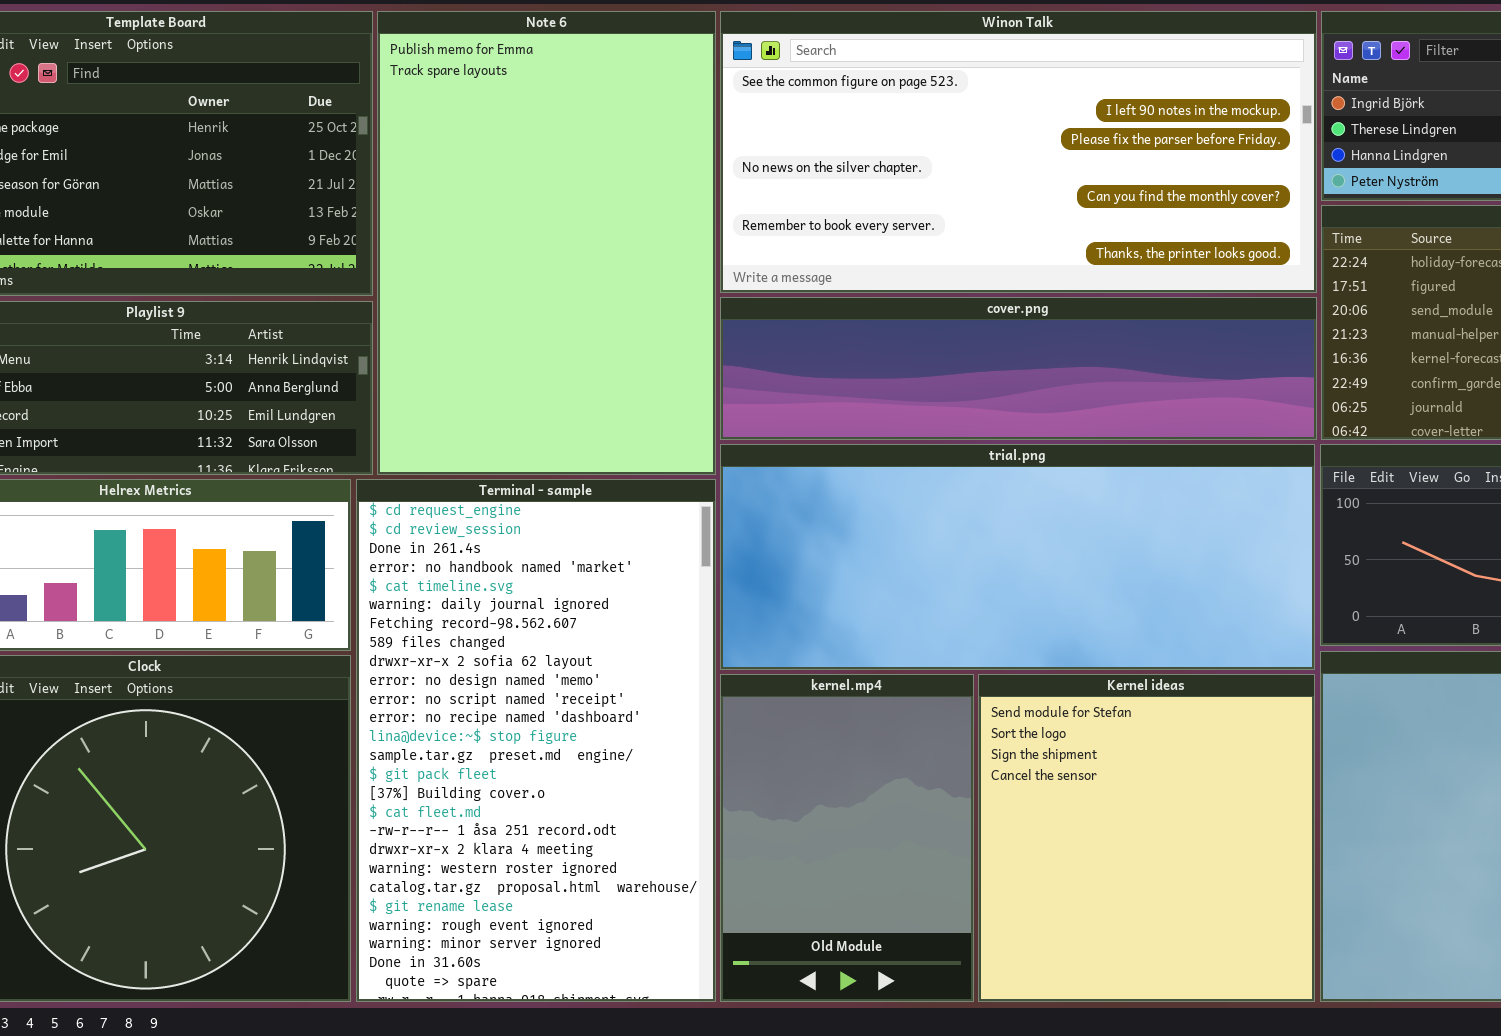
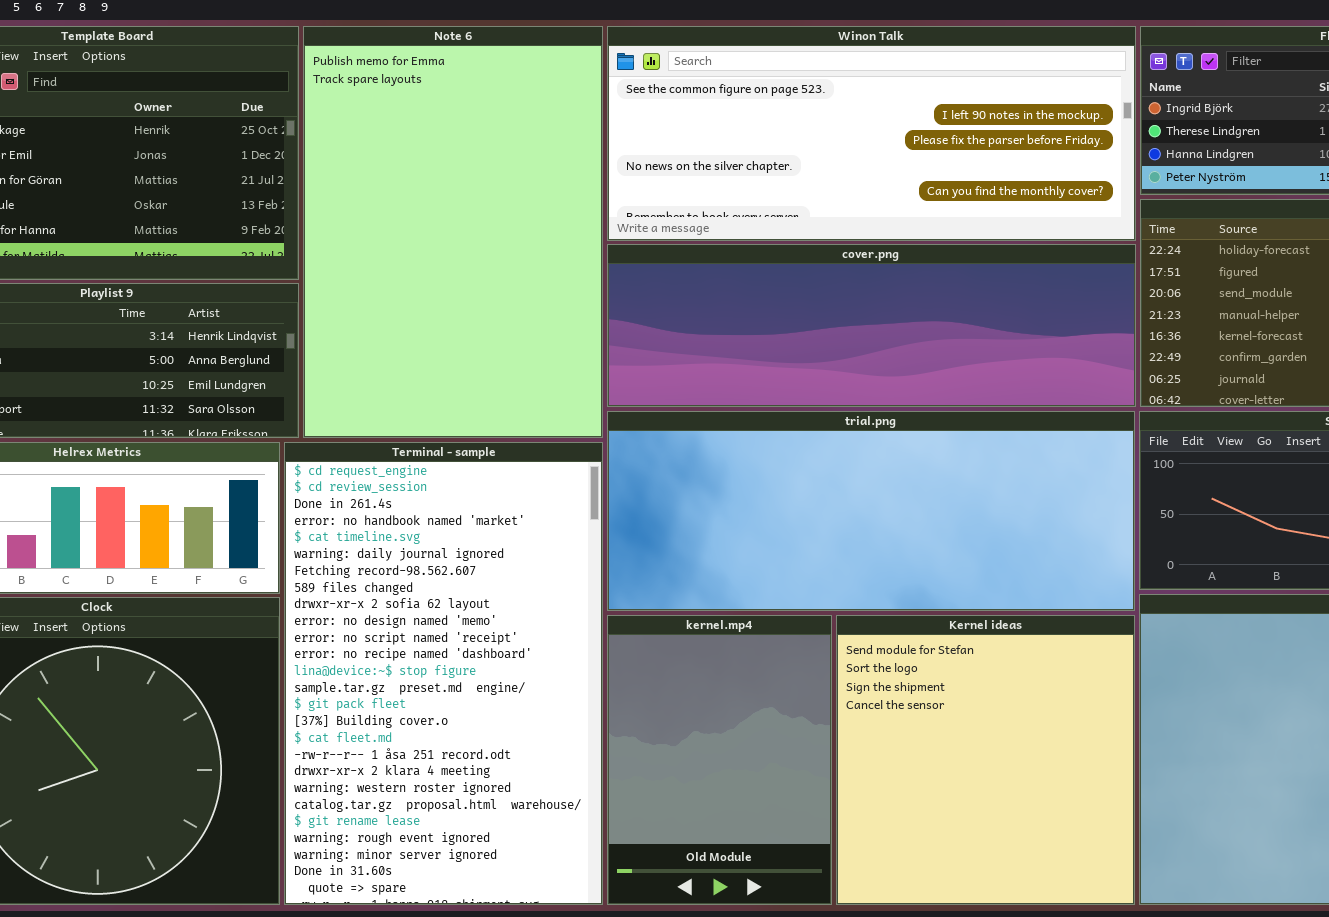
Winon Talk: [720,11,1317,293] -> [607,26,1136,241], resized
cover.png: [720,297,1317,440] -> [607,244,1136,407], resized

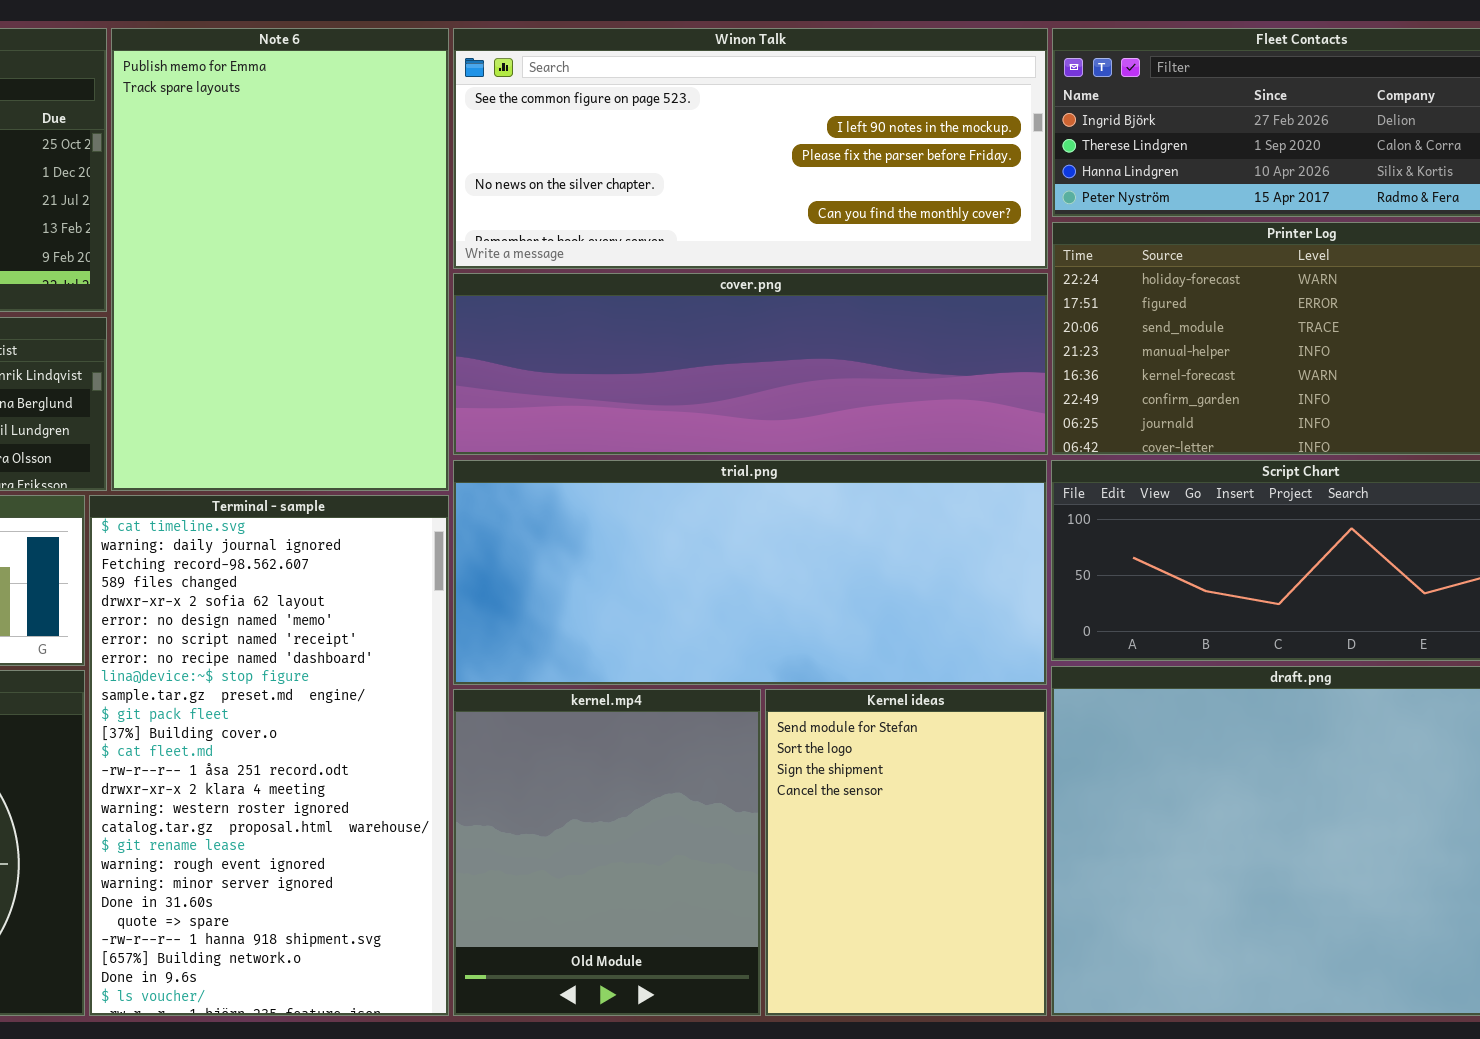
Terminal - sample: [284,442,603,905] -> [89,495,449,1016], scrolled down 4 rows
kernel.mp4: [607,615,832,905] -> [453,689,761,1016], resized
Kernel ideas: [836,615,1135,905] -> [765,689,1047,1016], resized

